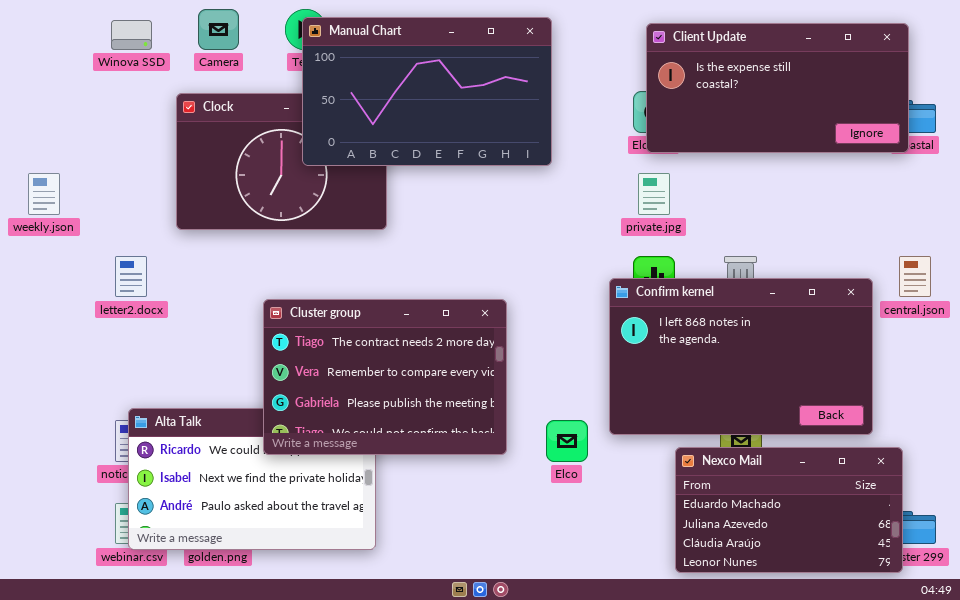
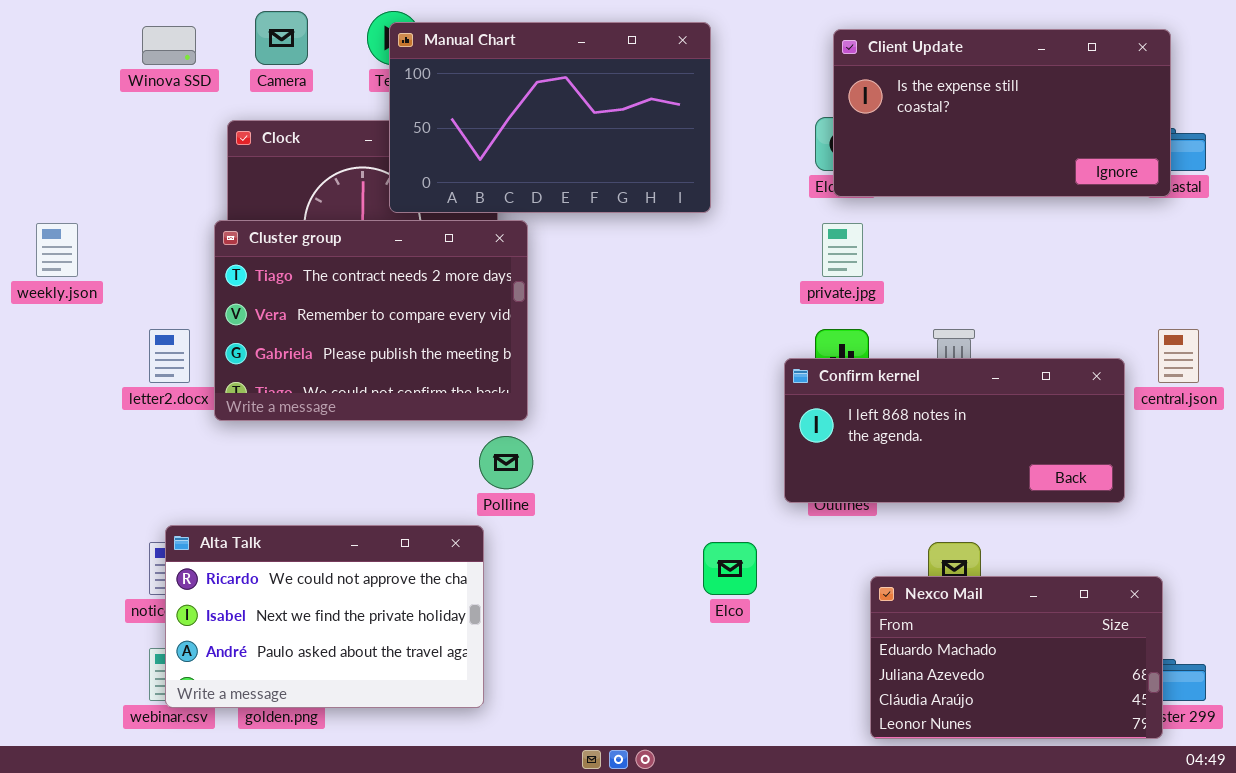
Confirm kernel: [609,278,873,435] -> [784,358,1125,503], resized
Cluster group: [263,299,507,455] -> [214,220,528,421], moved

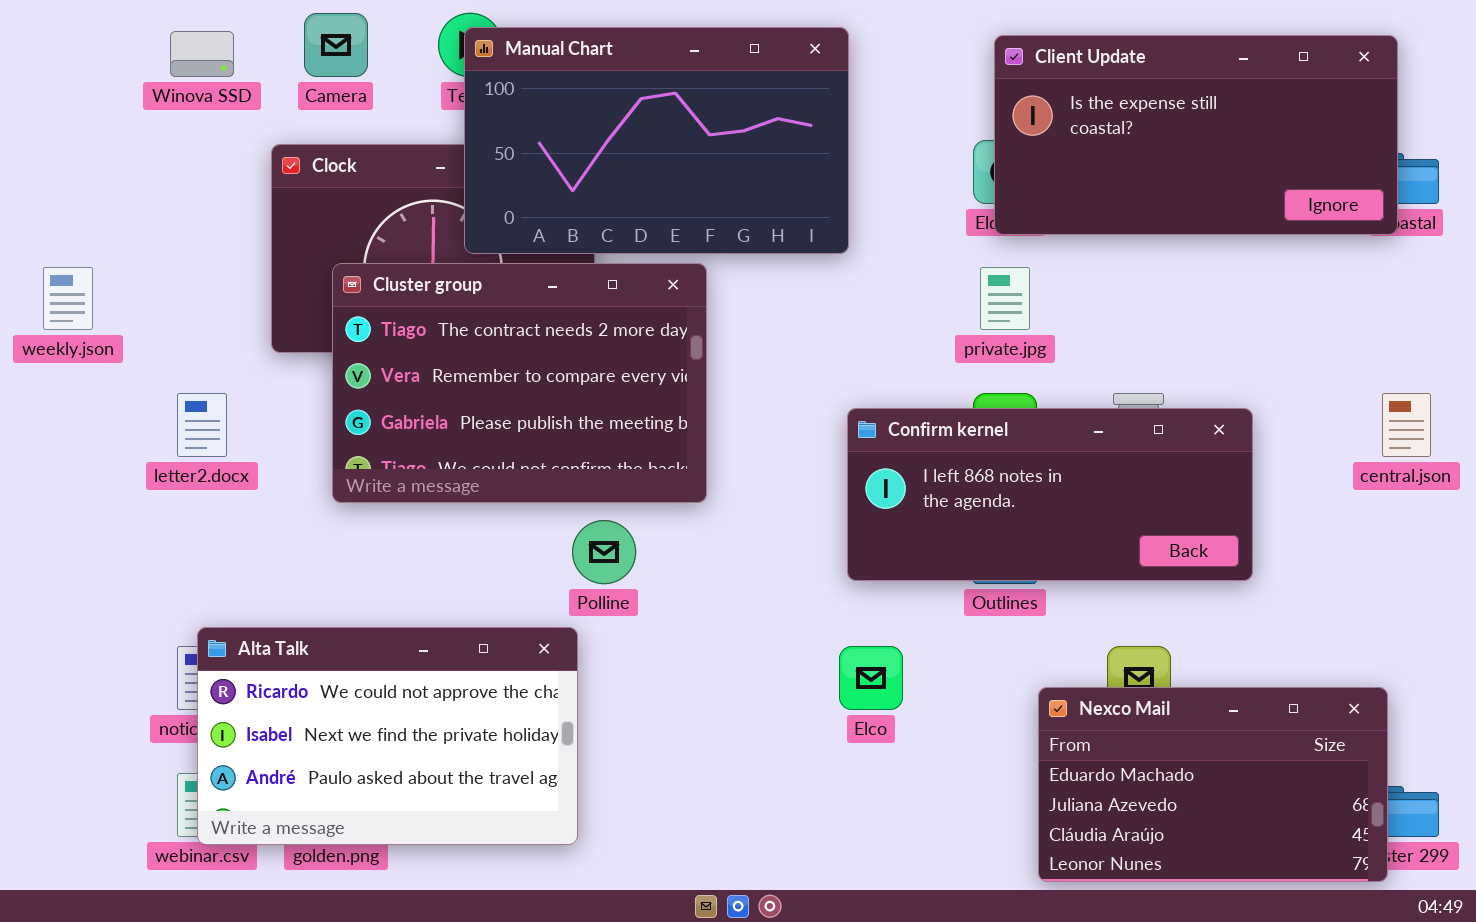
Cluster group: [214,220,528,421] -> [332,263,707,503], moved
Confirm kernel: [784,358,1125,503] -> [847,408,1253,581], moved

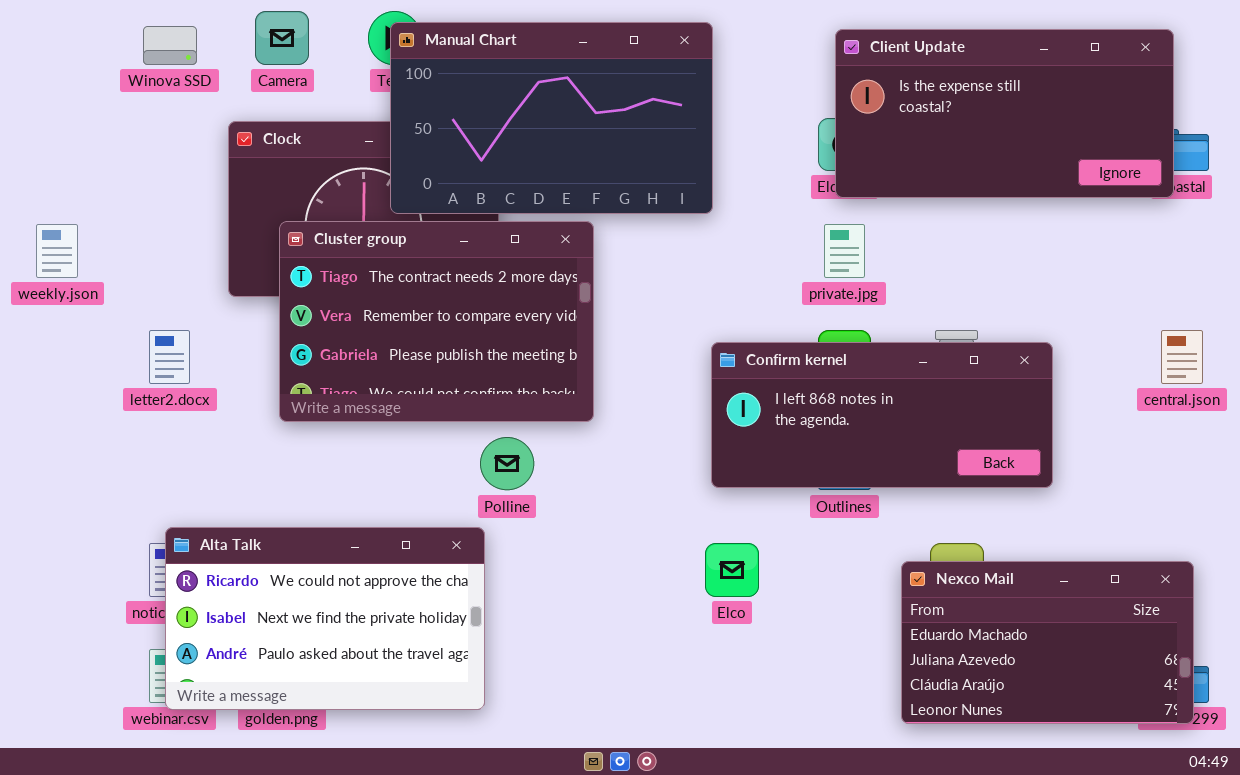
Nexco Mail: [1038,687,1388,882] -> [901,561,1194,724], moved

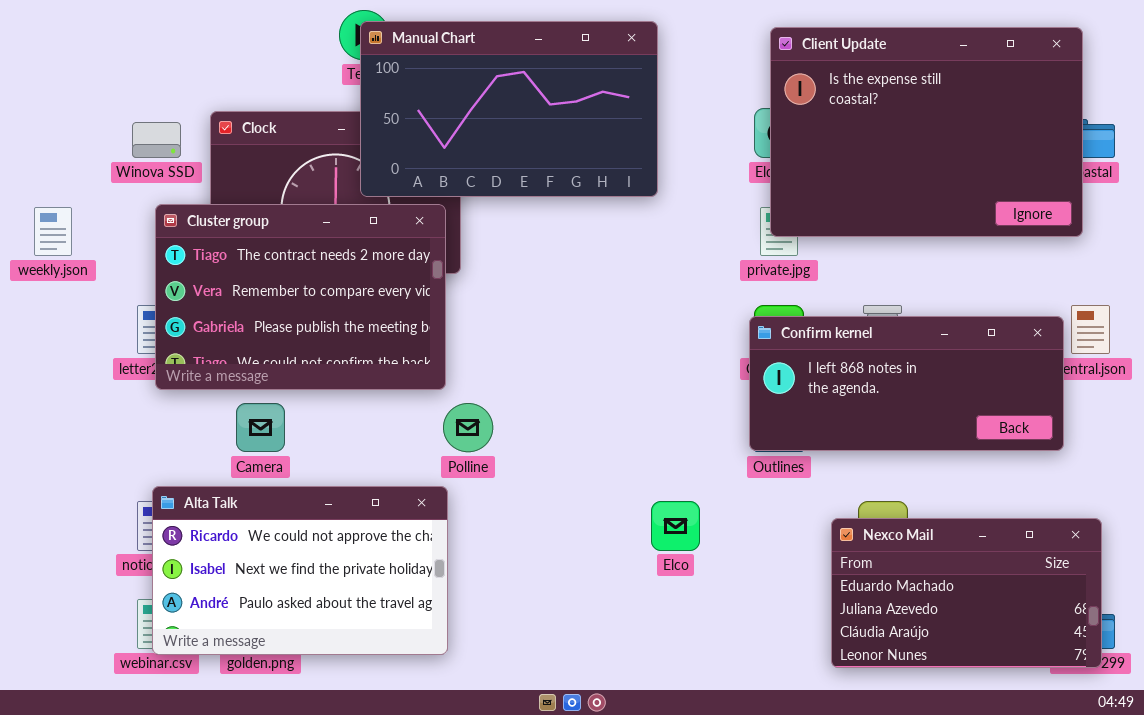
Camera: [255,11,309,65] -> [236,403,285,452], moved
Winova SSD: [143,26,197,65] -> [132,122,181,158], moved
Client Update: [835,29,1174,198] -> [770,27,1083,237], resized
Cluster group: [279,221,594,422] -> [155,204,446,390], moved
Confirm kernel: [711,342,1053,488] -> [749,316,1064,451], moved

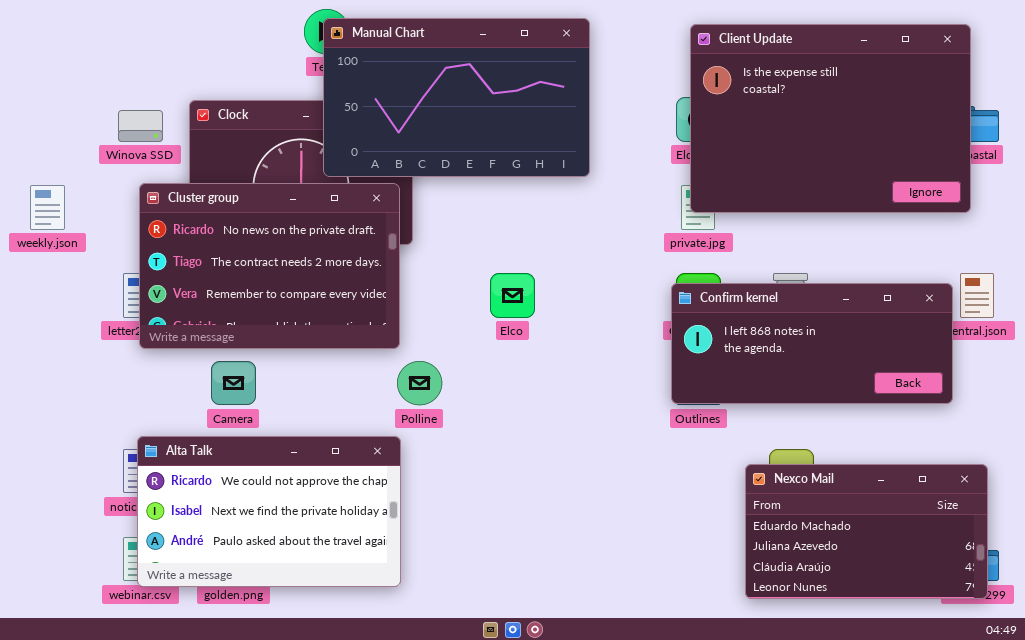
Cluster group: [155,204,446,390] -> [139,183,400,349], scrolled up 1 row
Elco: [651,501,700,551] -> [490,273,535,318], moved

